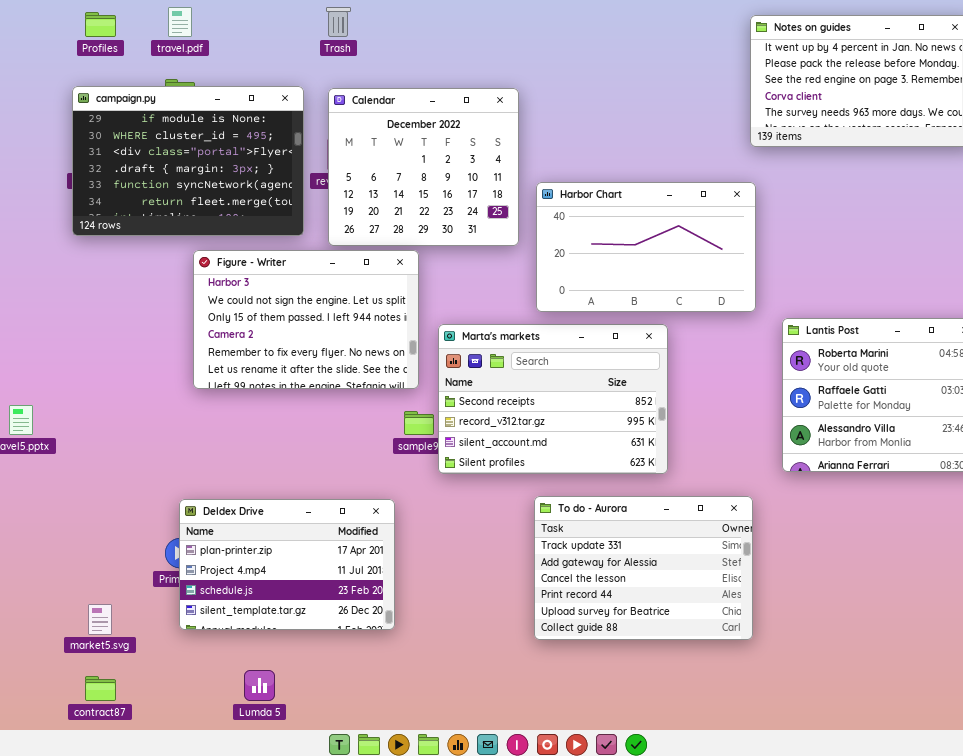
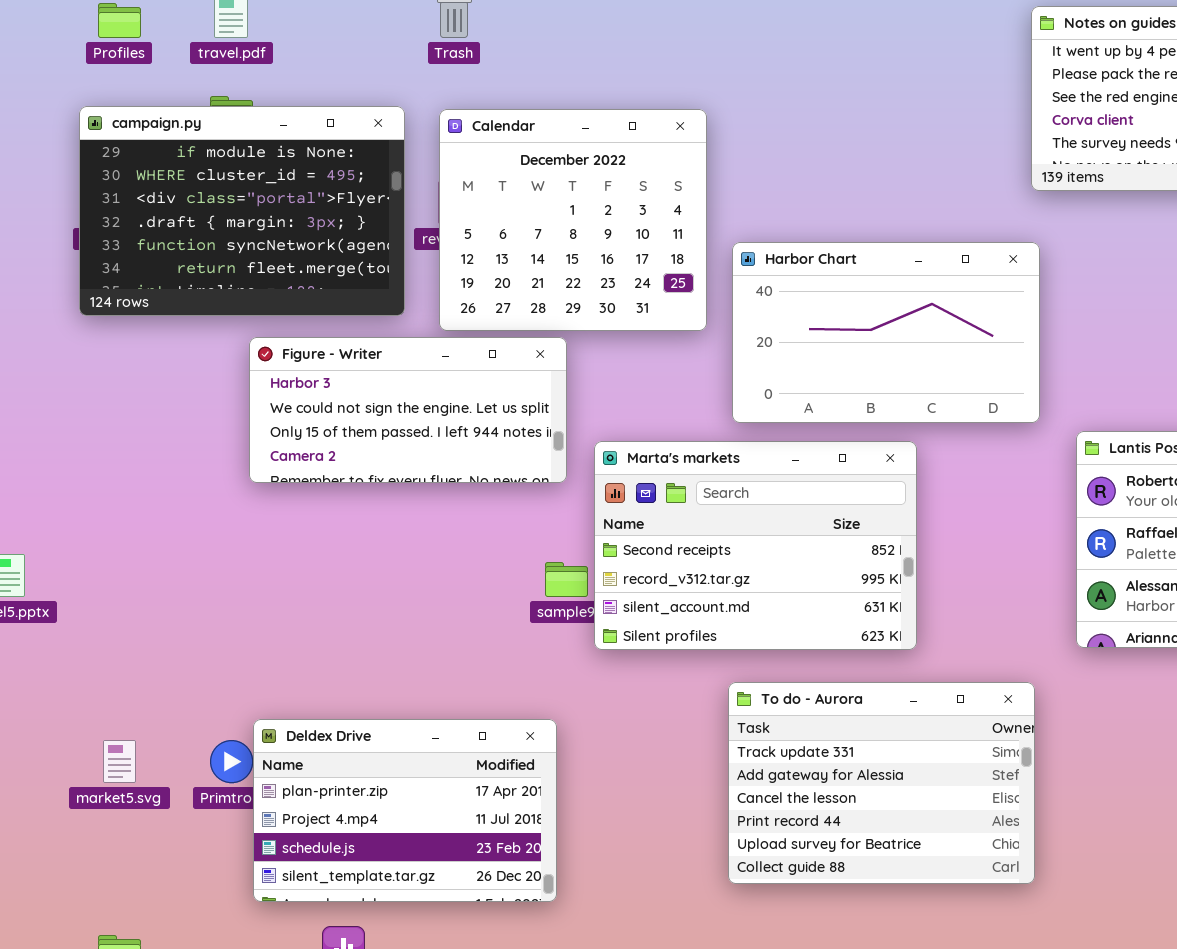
Figure - Writer: [193,250,419,389] -> [249,337,567,483], resized
Deldex Drive: [179,499,395,630] -> [253,719,557,902], moved
market5.svg: [88,604,112,635] -> [103,740,136,783], moved

